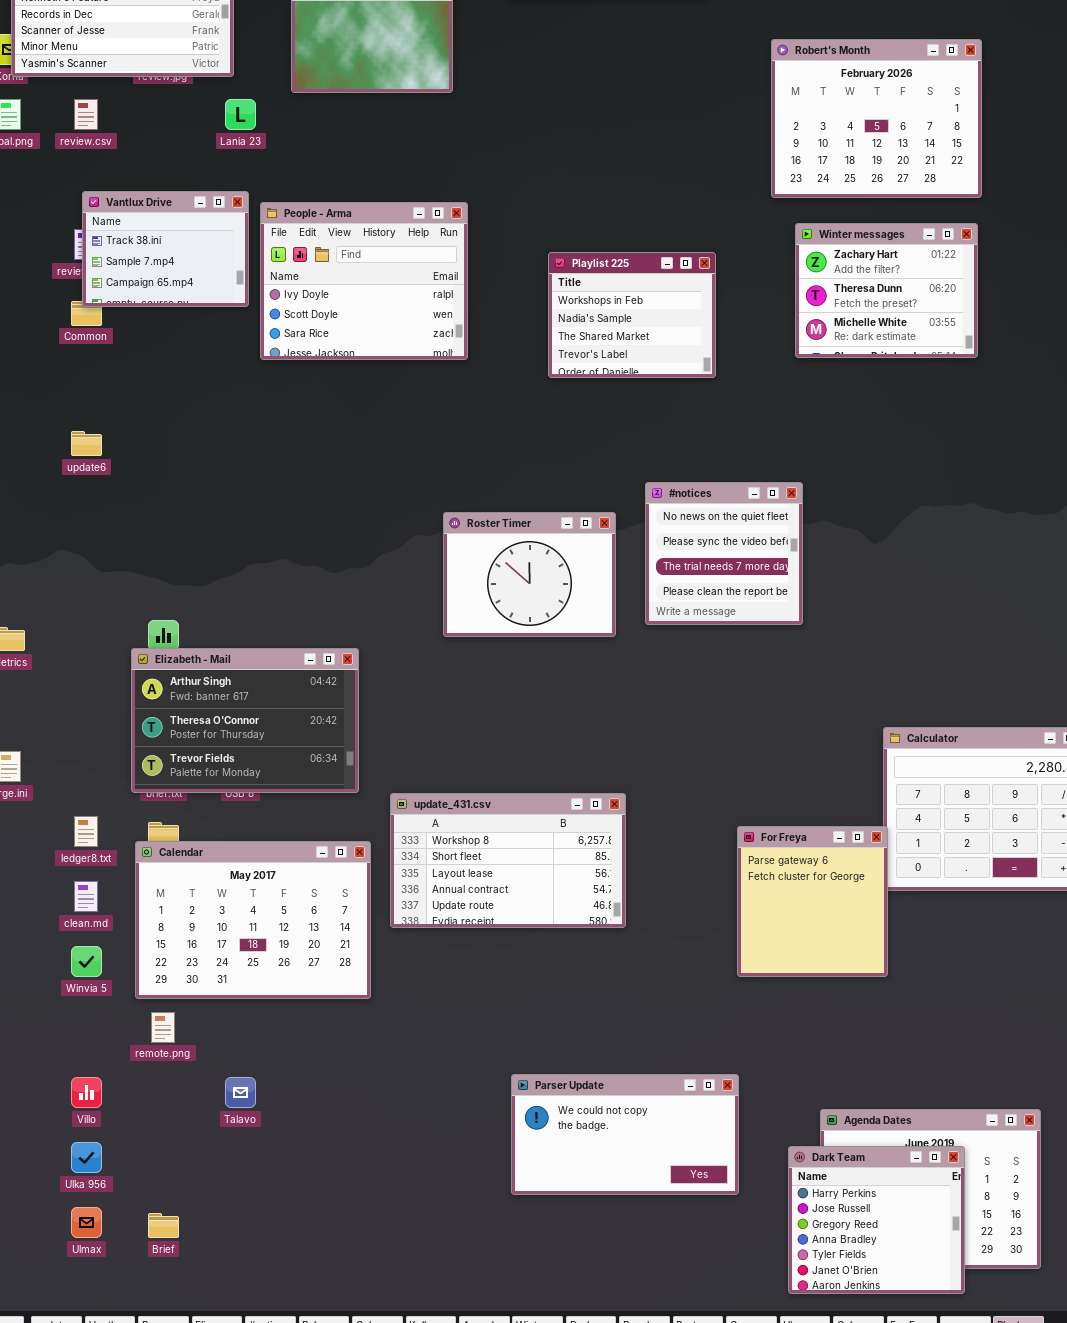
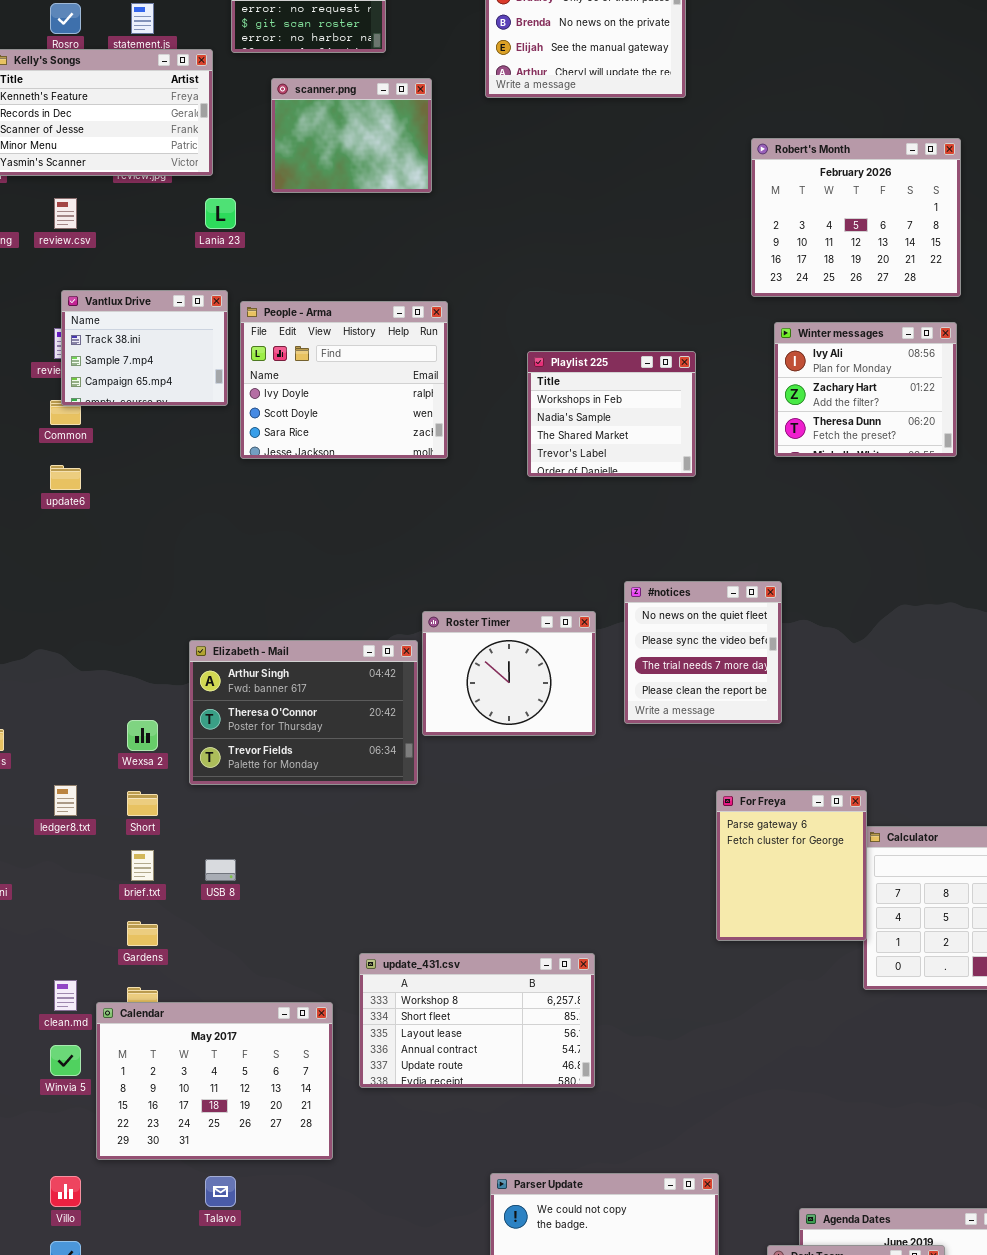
Winter messages: [795,223,978,358] -> [774,322,957,457], scrolled up 1 row
update6: [71,431,102,456] -> [50,465,81,490], moved
Elizabeth - Mail: [131,648,359,793] -> [189,640,418,785], moved
update_431.csv: [390,793,626,928] -> [359,953,595,1088], moved
ledger8.txt: [74,816,98,847] -> [54,785,77,816], moved
For Freya: [737,826,888,977] -> [716,790,867,941], moved
Calendar: [135,841,371,999] -> [96,1002,333,1160], moved

